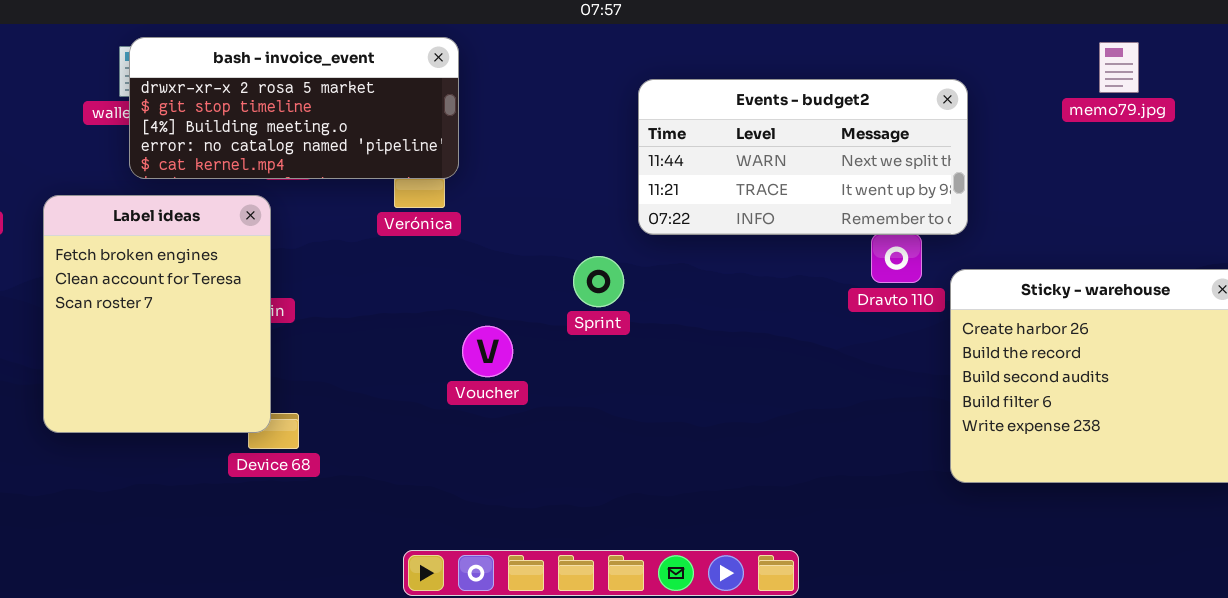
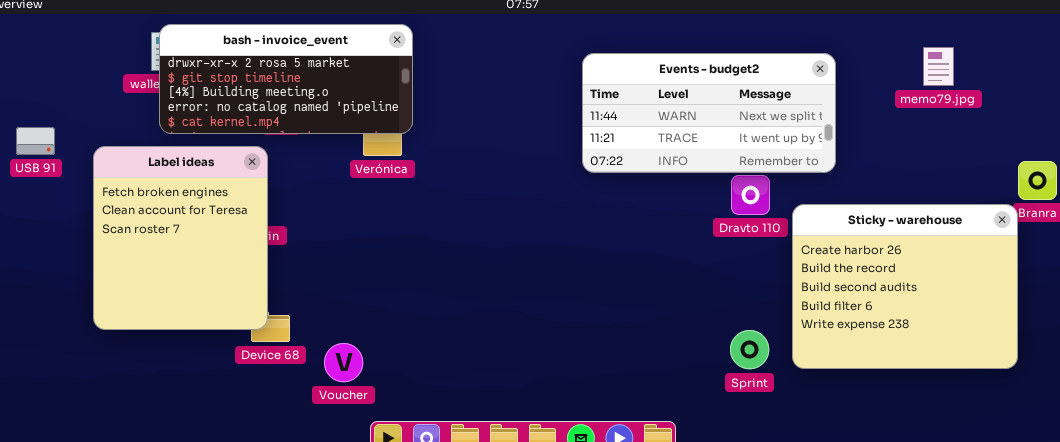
memo79.jpg: [1099,42,1139,93] -> [923,47,954,86], moved
Events - budget2: [638,79,968,235] -> [582,53,836,173], moved
Sprint: [573,256,624,307] -> [730,330,769,369], moved
Voucher: [462,326,513,377] -> [324,343,363,382], moved

